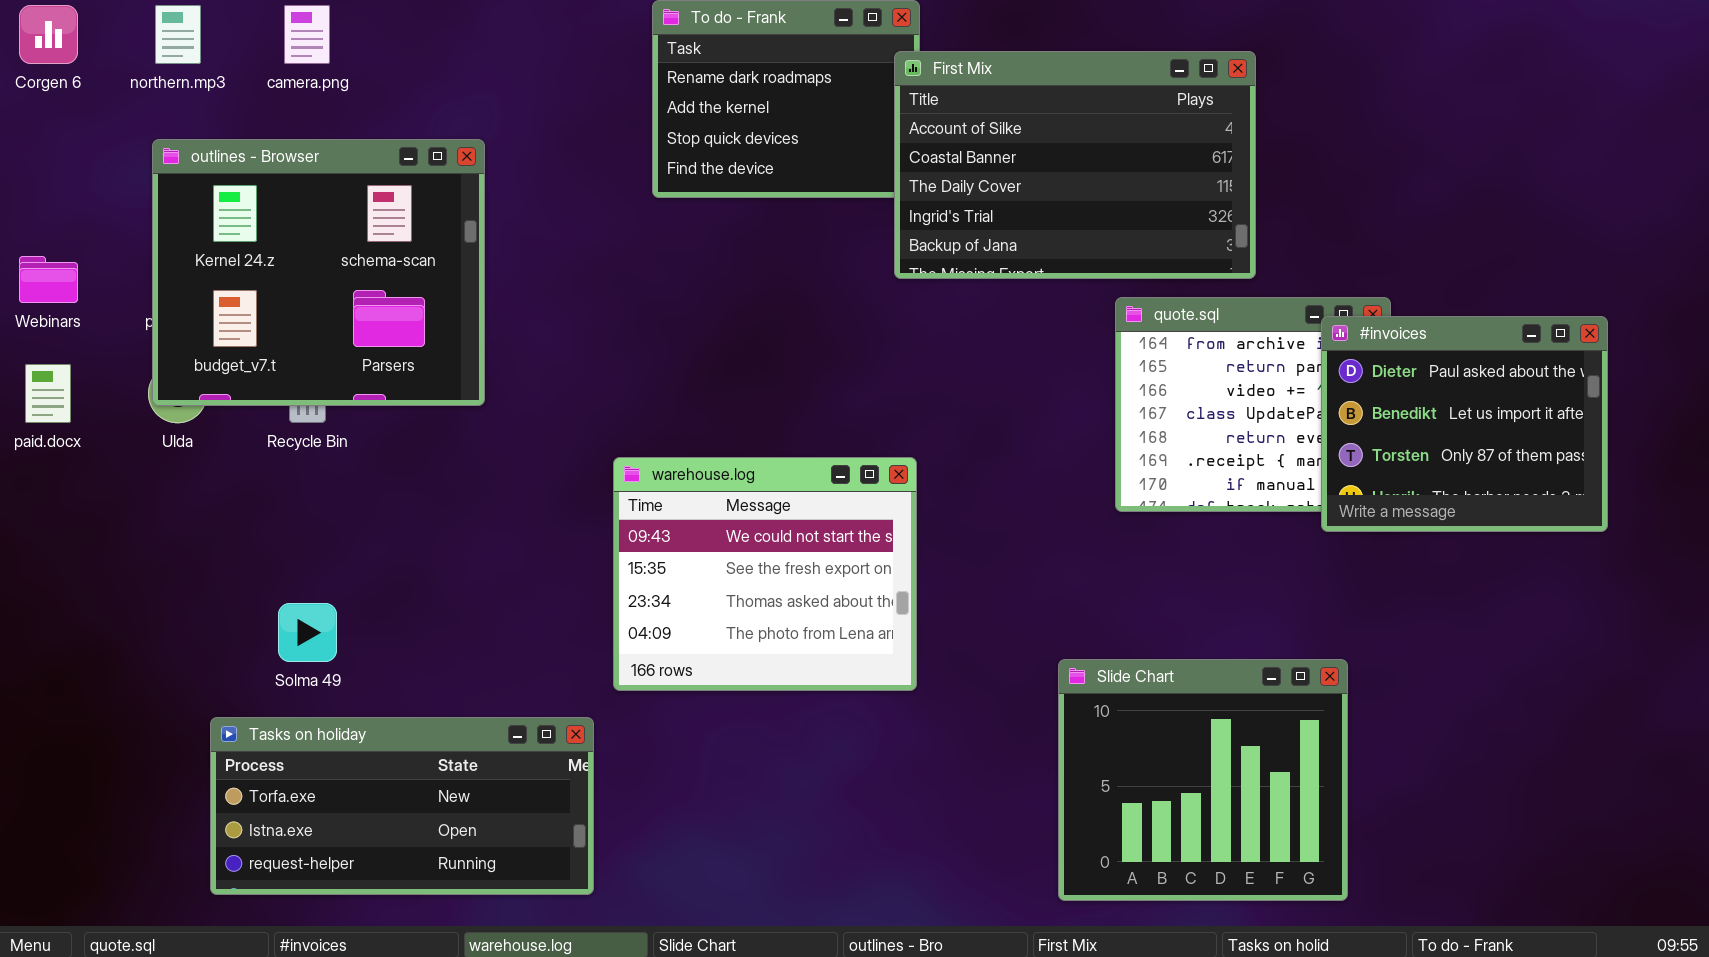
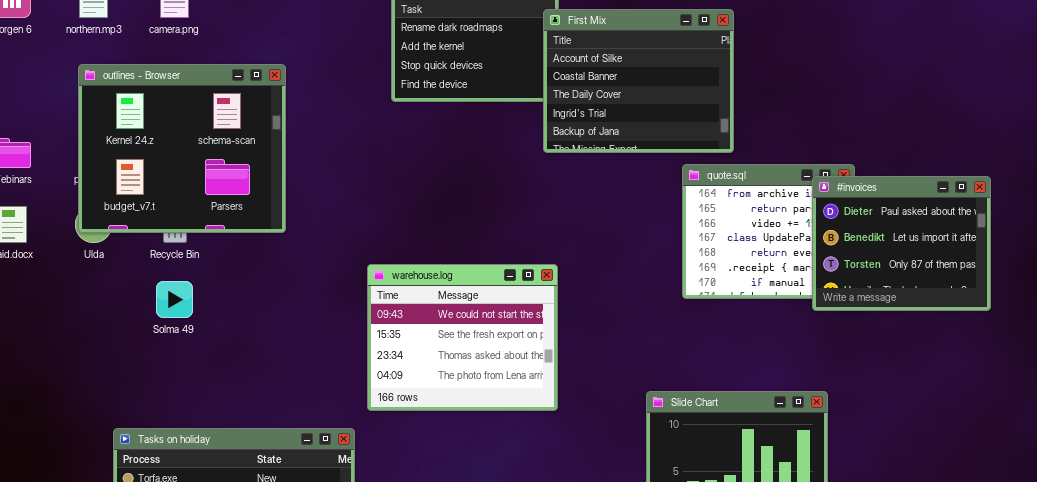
First Mix: [894,51,1256,279] -> [543,9,734,153], resized
Solma 49: [278,603,337,662] -> [156,281,193,318], moved

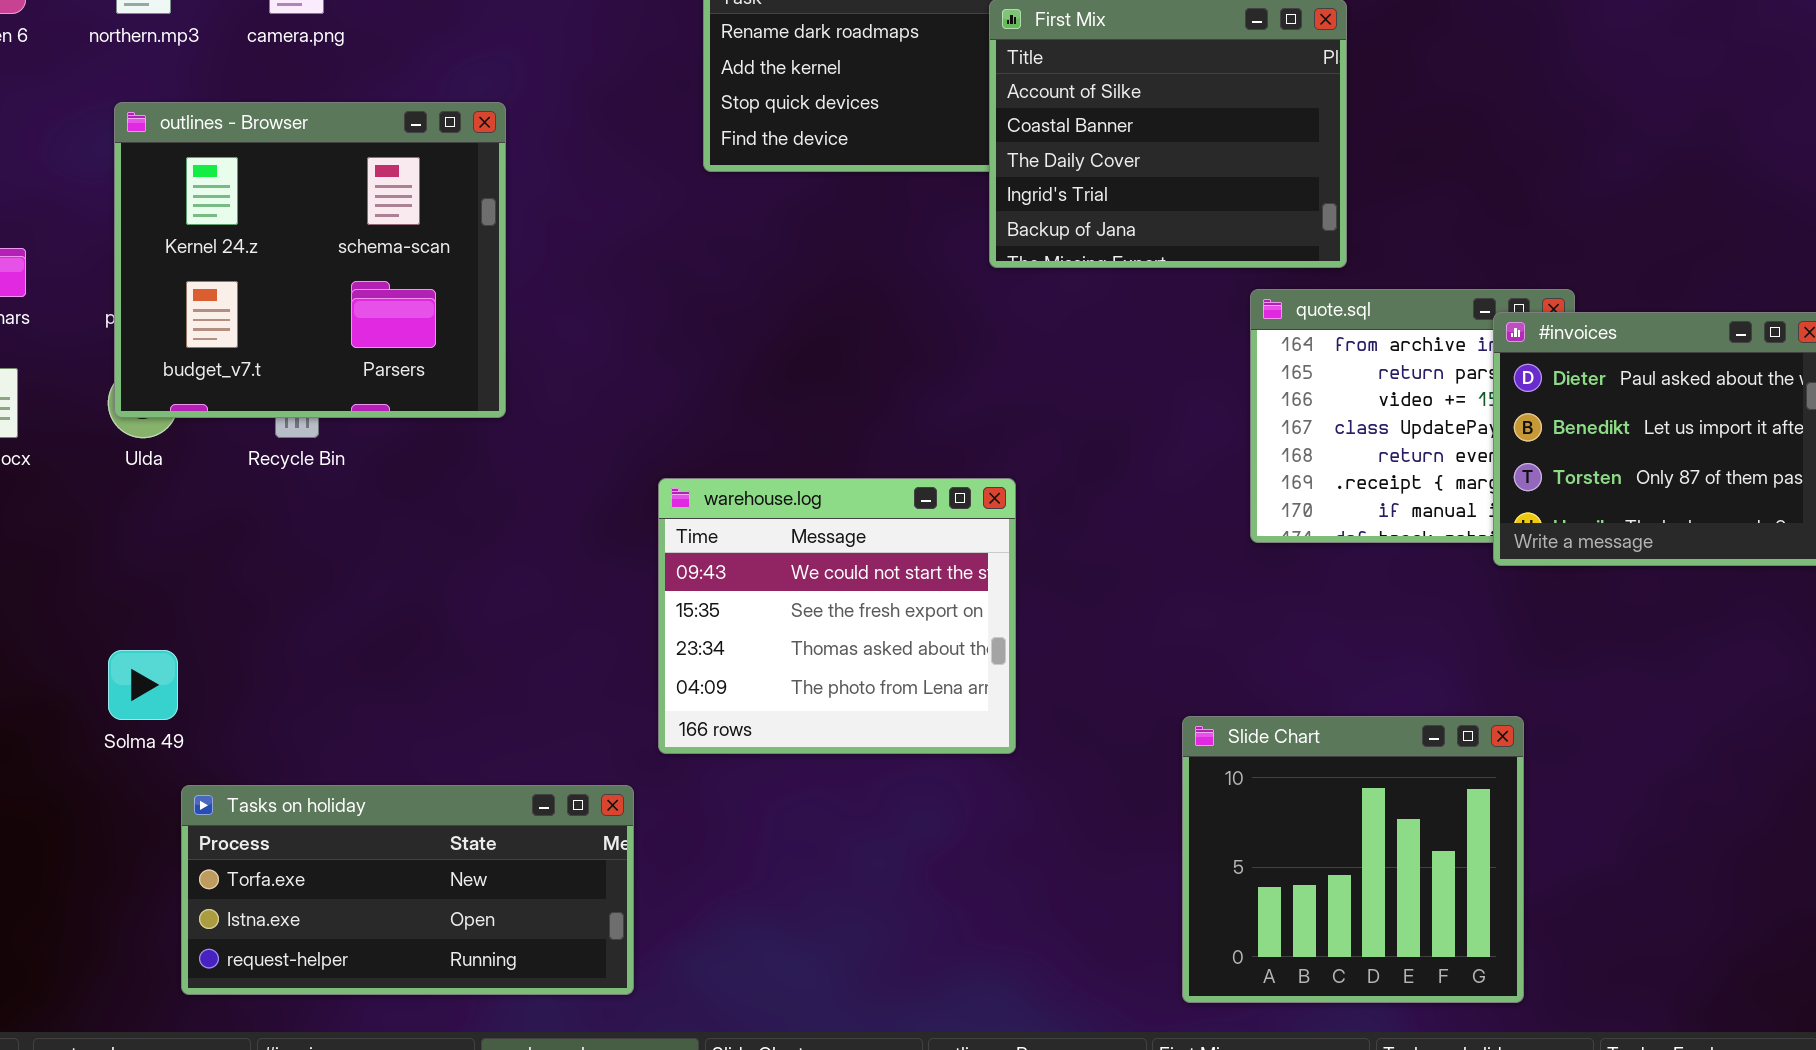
Solma 49: [156,281,193,318] -> [108,650,178,720], moved

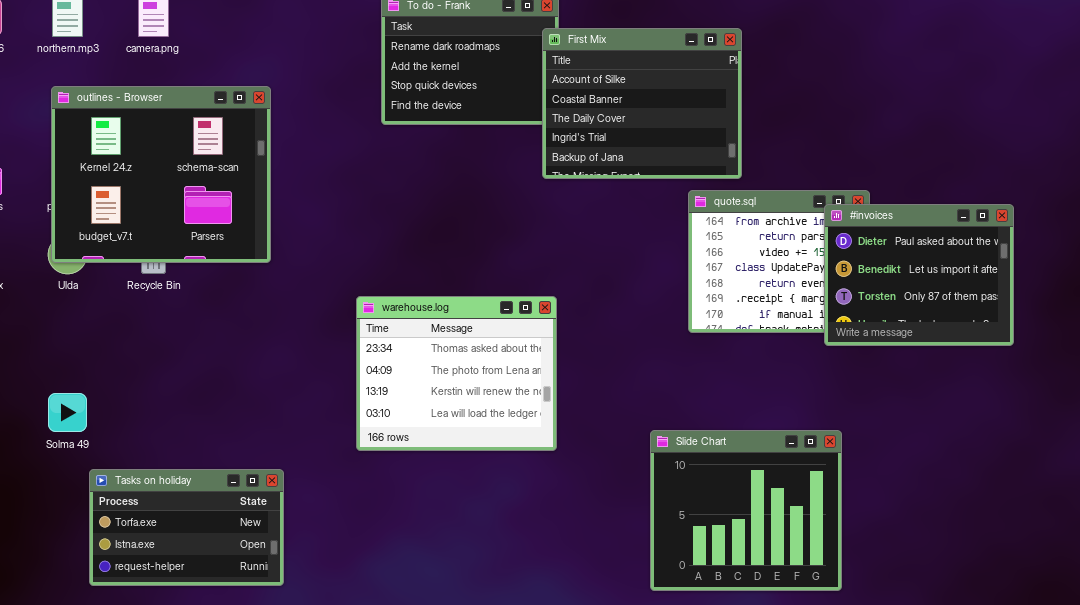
warehouse.log: [658,478,1016,754] -> [356,296,557,451], scrolled down 2 rows
Tasks on holiday: [181,785,634,995] -> [89,469,284,586], resized

